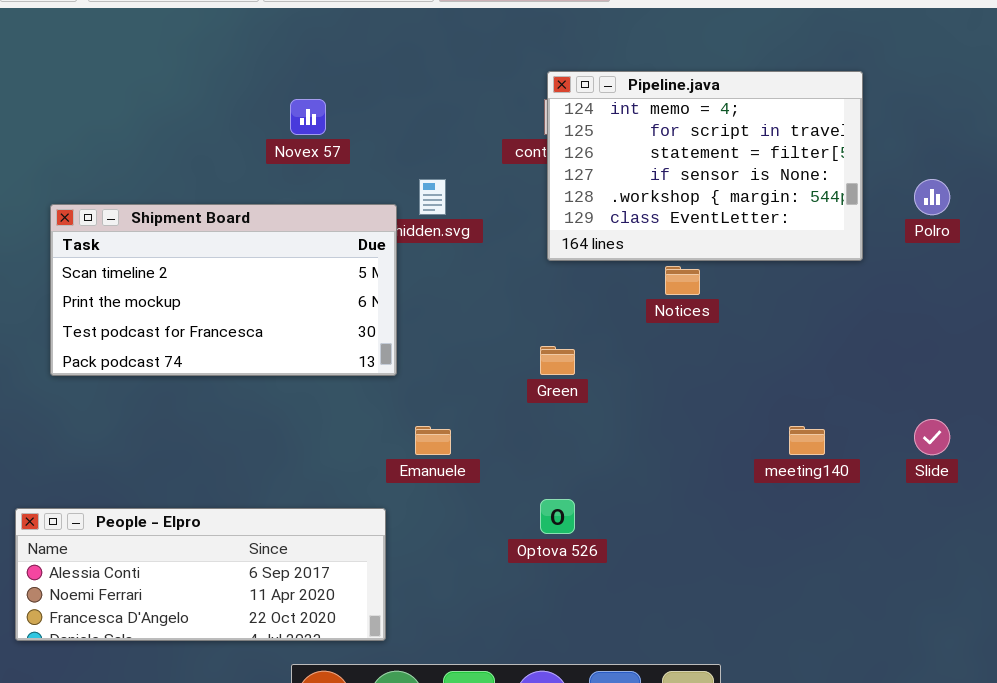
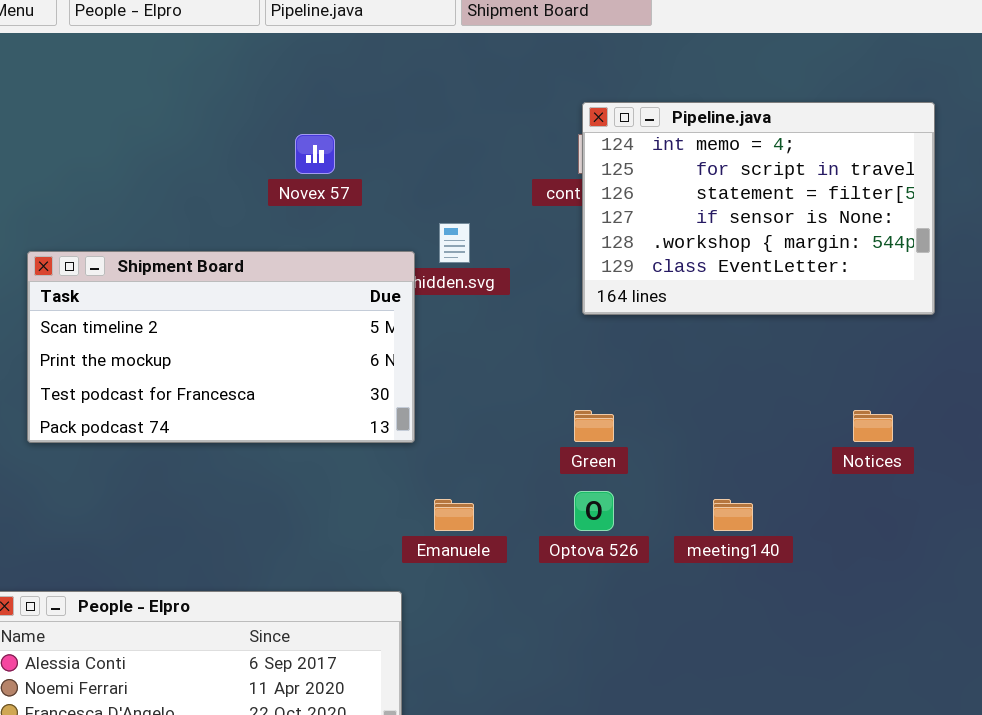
Notices: [665,266,700,295] -> [853,410,893,442], moved
meeting140: [789,426,825,455] -> [713,499,753,531], moved
Optova 526: [540,499,575,534] -> [574,491,614,531], moved

